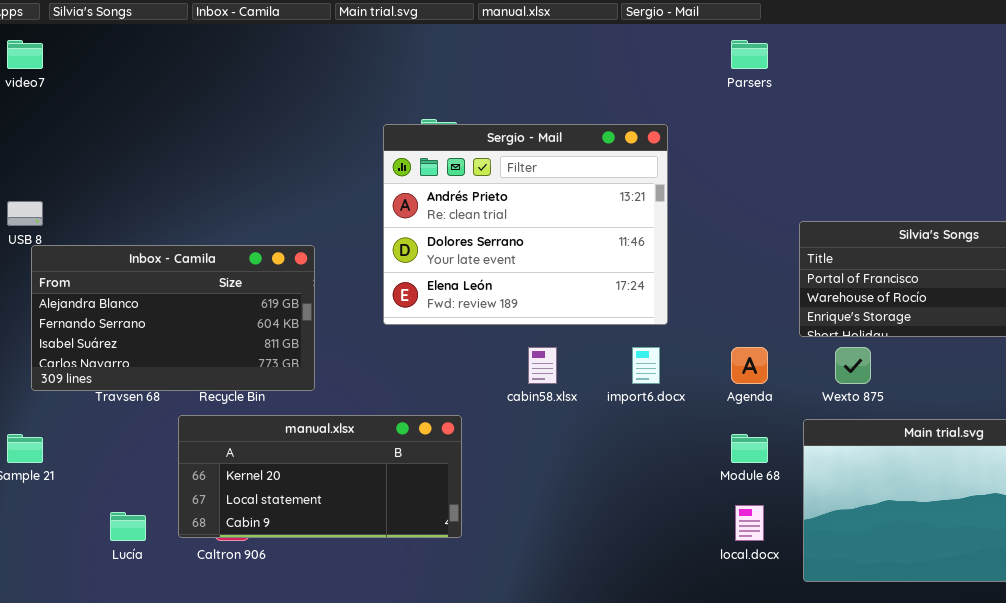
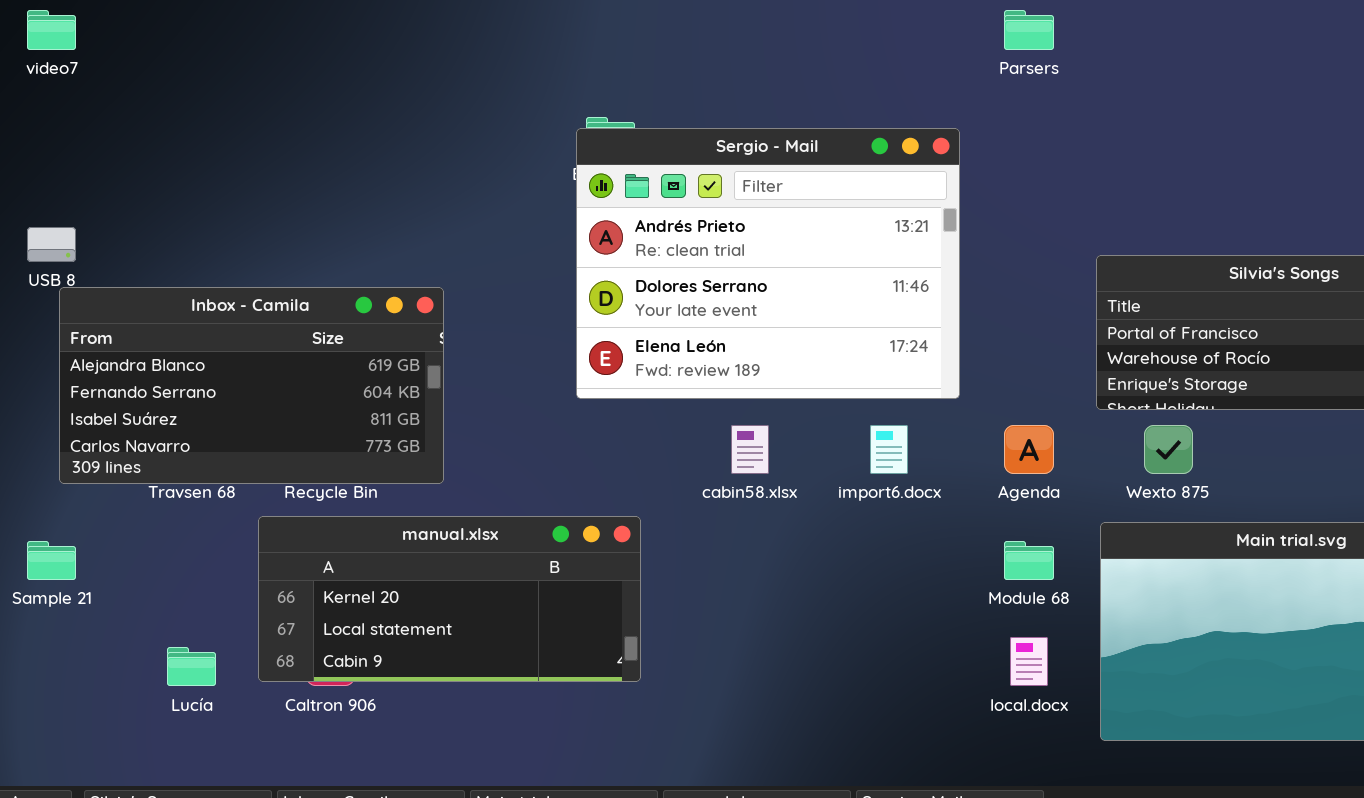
Sergio - Mail: [383,124,668,325] -> [576,128,960,399], moved

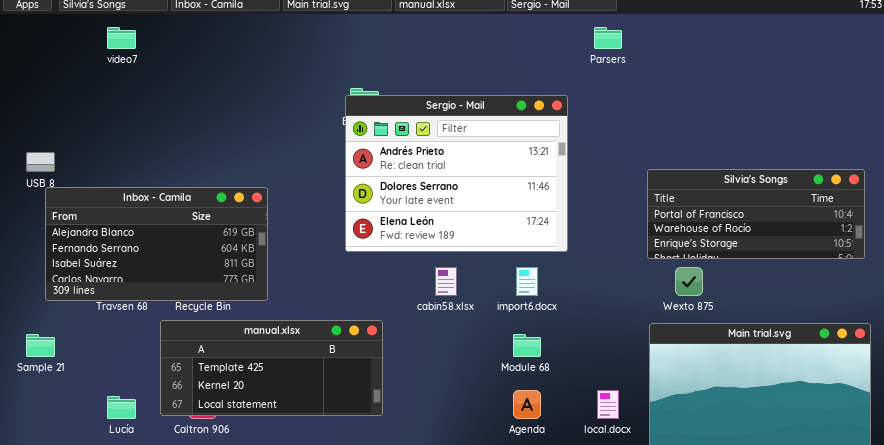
video7: [27,10,76,50] -> [107,27,136,49], moved
Agenda: [1004,425,1054,474] -> [513,390,541,419], moved
manual.xlsx: [258,516,641,682] -> [160,320,383,416], scrolled up 1 row
Module 68: [1004,541,1054,580] -> [513,334,541,357], moved

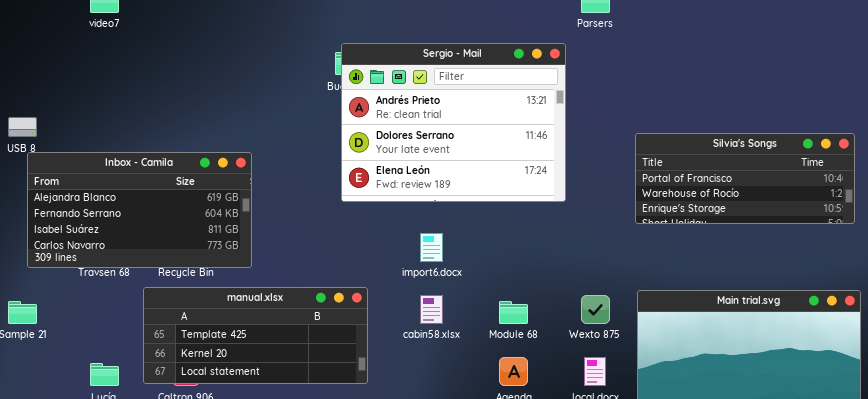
Sergio - Mail: [345,95,568,252] -> [341,43,566,202], moved
cabin58.xlsx: [435,267,457,296] -> [420,295,443,324], moved
import6.docx: [516,267,538,296] -> [420,233,443,262], moved
Wexto 875: [675,267,703,296] -> [581,295,610,324], moved

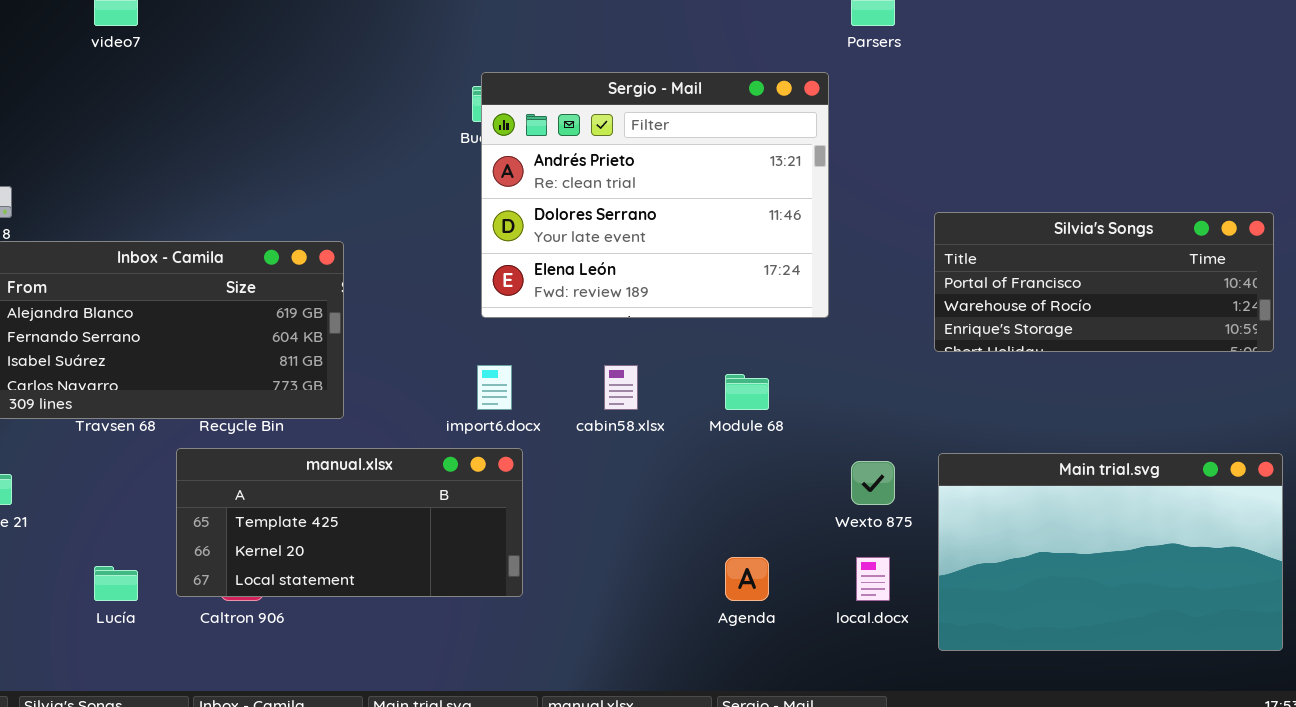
import6.docx: [420,233,443,262] -> [477,365,512,410], moved
cabin58.xlsx: [420,295,443,324] -> [604,365,638,410], moved
Module 68: [499,301,528,324] -> [725,374,769,410], moved

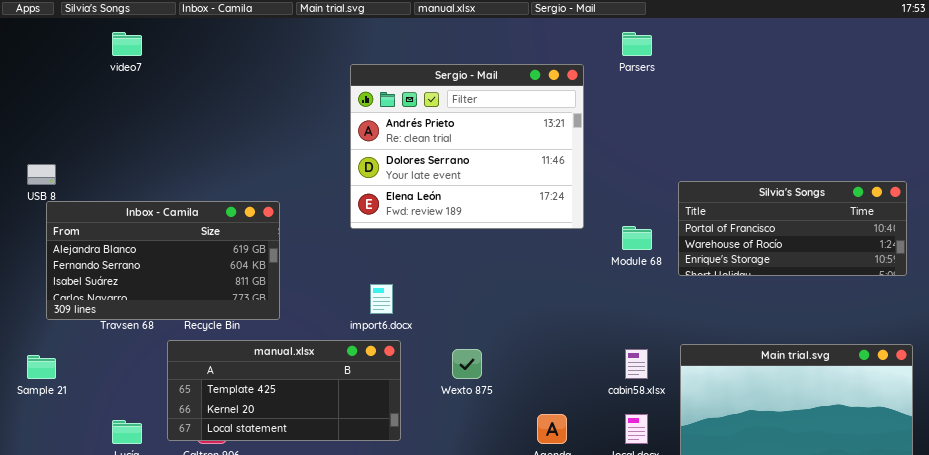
Sergio - Mail: [481,72,829,318] -> [350,64,584,229], moved
cabin58.xlsx: [604,365,638,410] -> [625,349,648,379], moved
Module 68: [725,374,769,410] -> [622,226,652,250], moved
Wexto 875: [851,461,895,505] -> [452,349,482,379], moved

